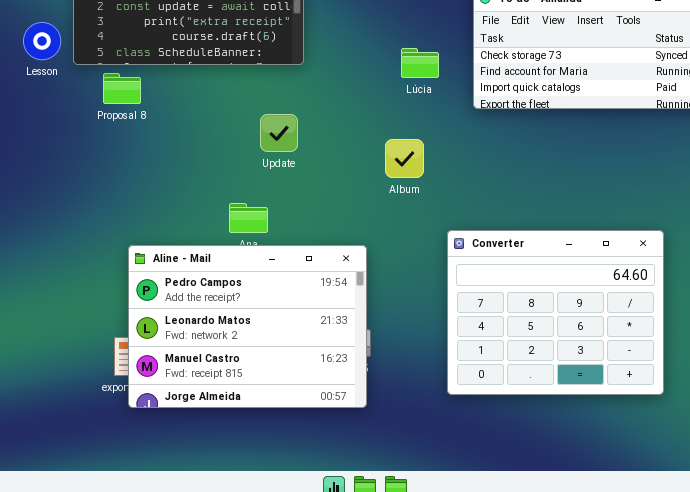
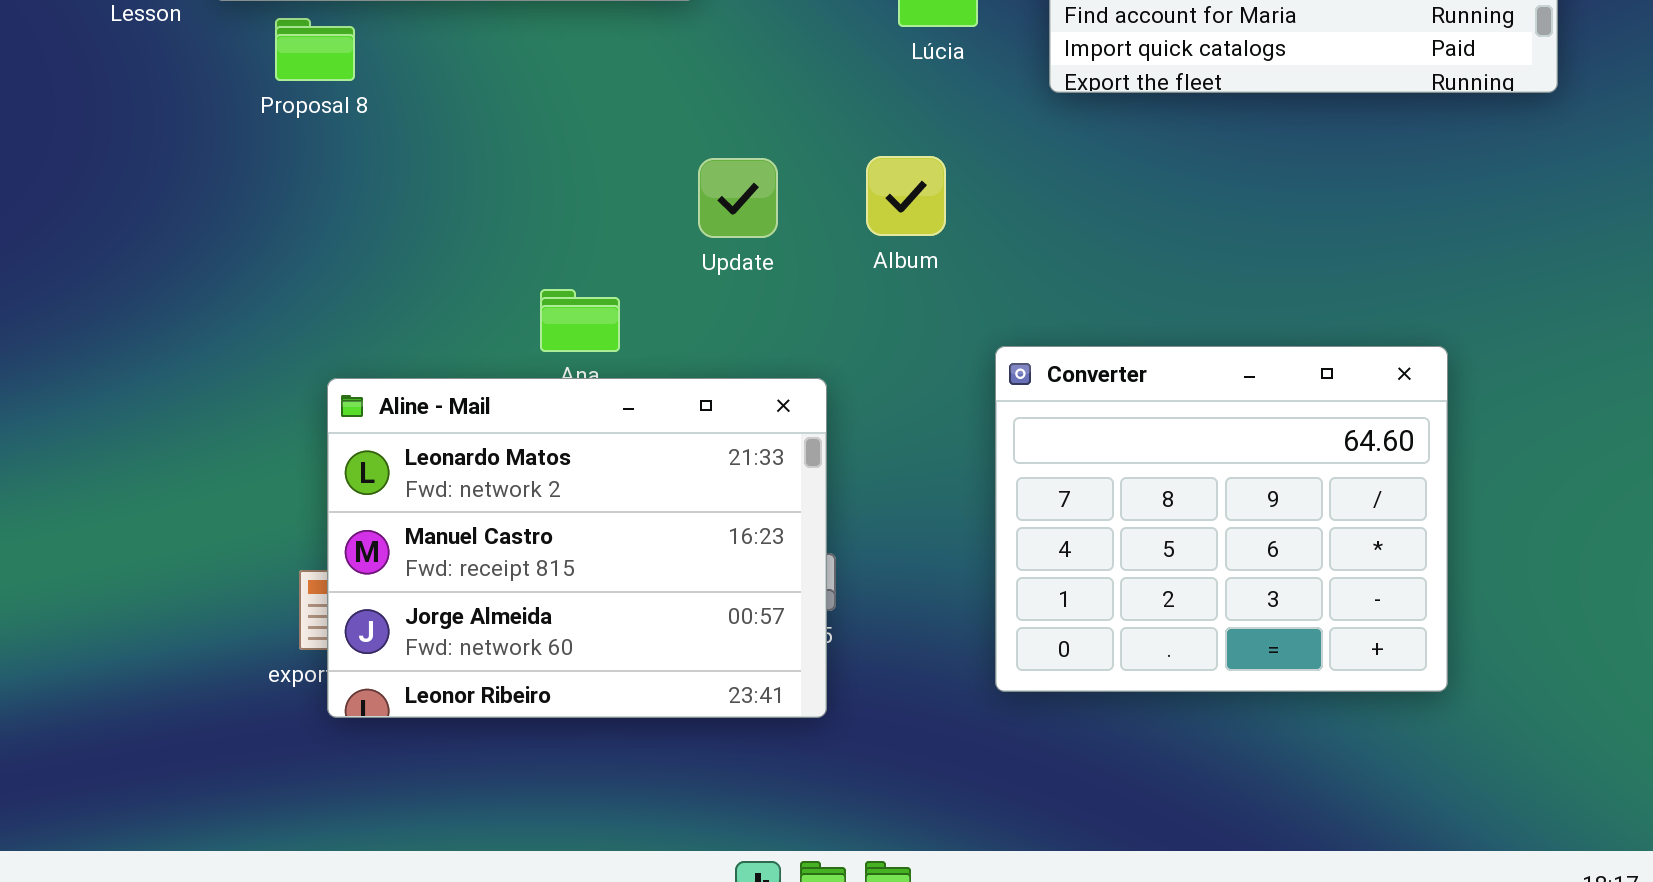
Update: [260,114,298,152] -> [698,158,778,238], moved
Aline - Mail: [128,245,367,408] -> [327,378,827,718], scrolled down 1 row

